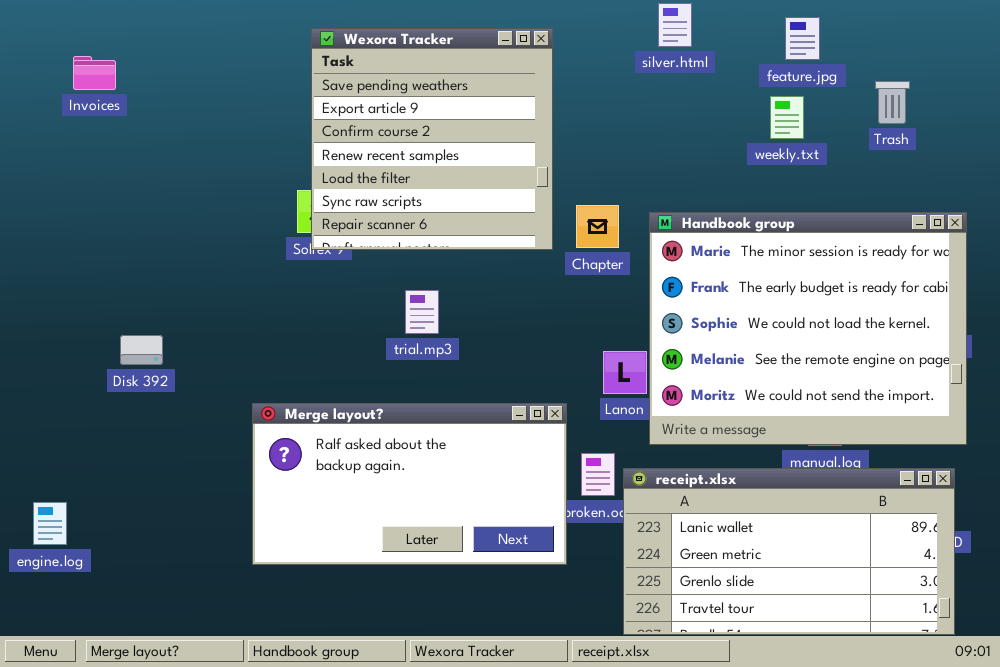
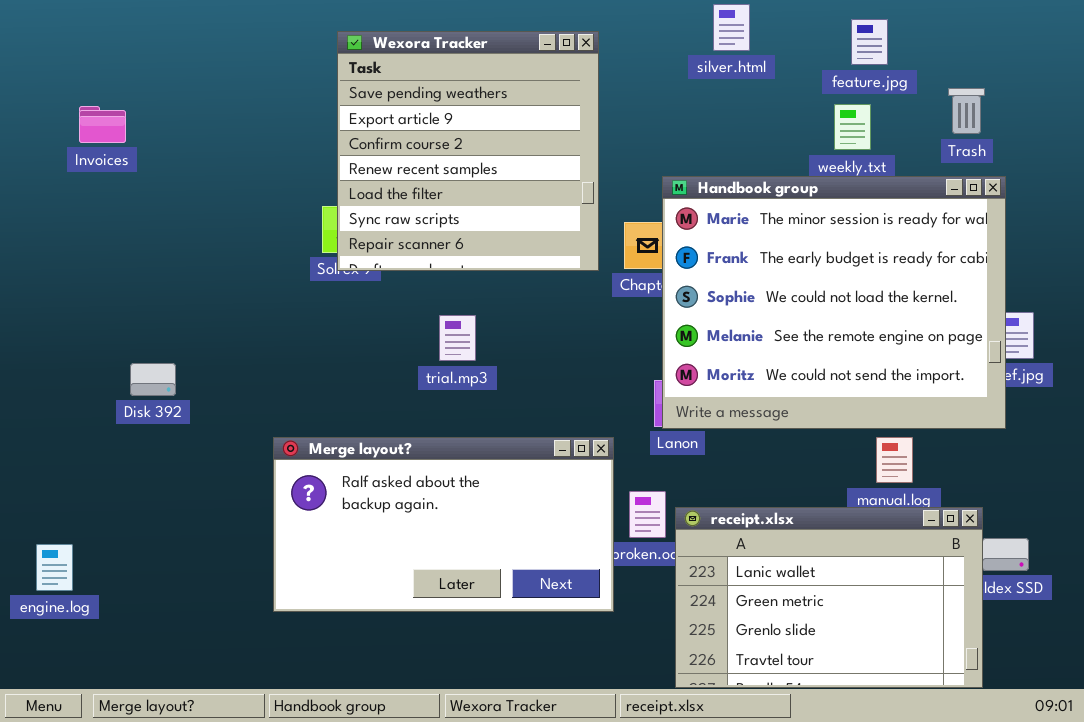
Invoices: [73,56,116,90] -> [79,106,126,143], moved
Handbook group: [649,212,967,445] -> [662,176,1006,429], moved
receipt.xlsx: [623,468,955,635] -> [675,507,983,688], resized

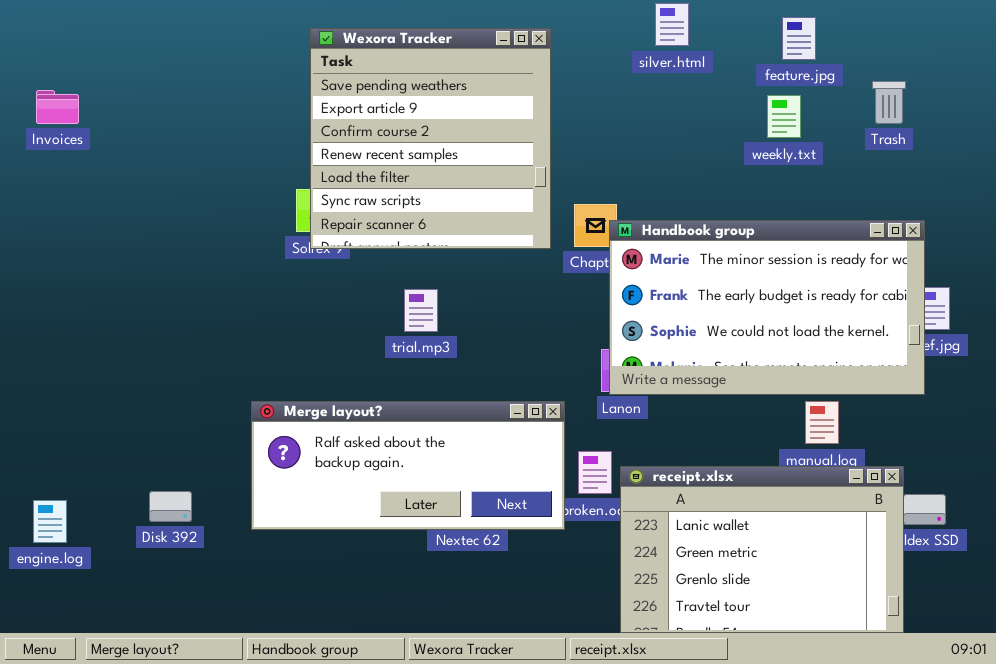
Invoices: [79,106,126,143] -> [36,90,79,124], moved
Handbook group: [662,176,1006,429] -> [609,220,925,395], resized
Disk 392: [130,363,176,396] -> [149,491,192,522], moved
Merge layout?: [273,437,614,612] -> [251,401,565,530], resized

